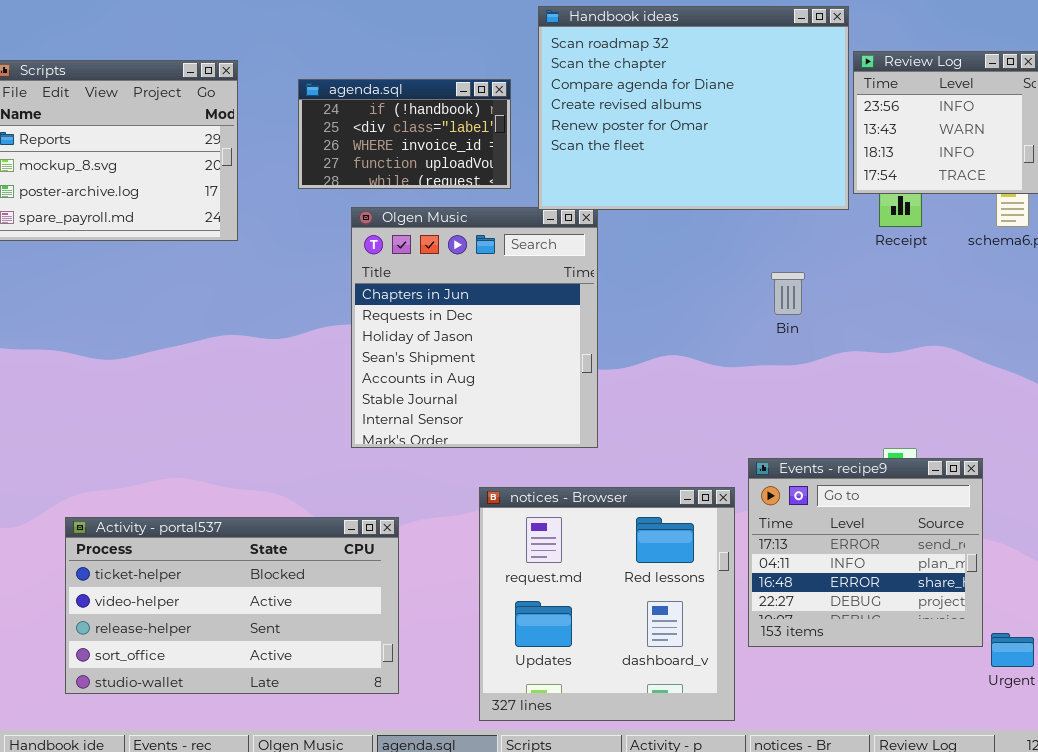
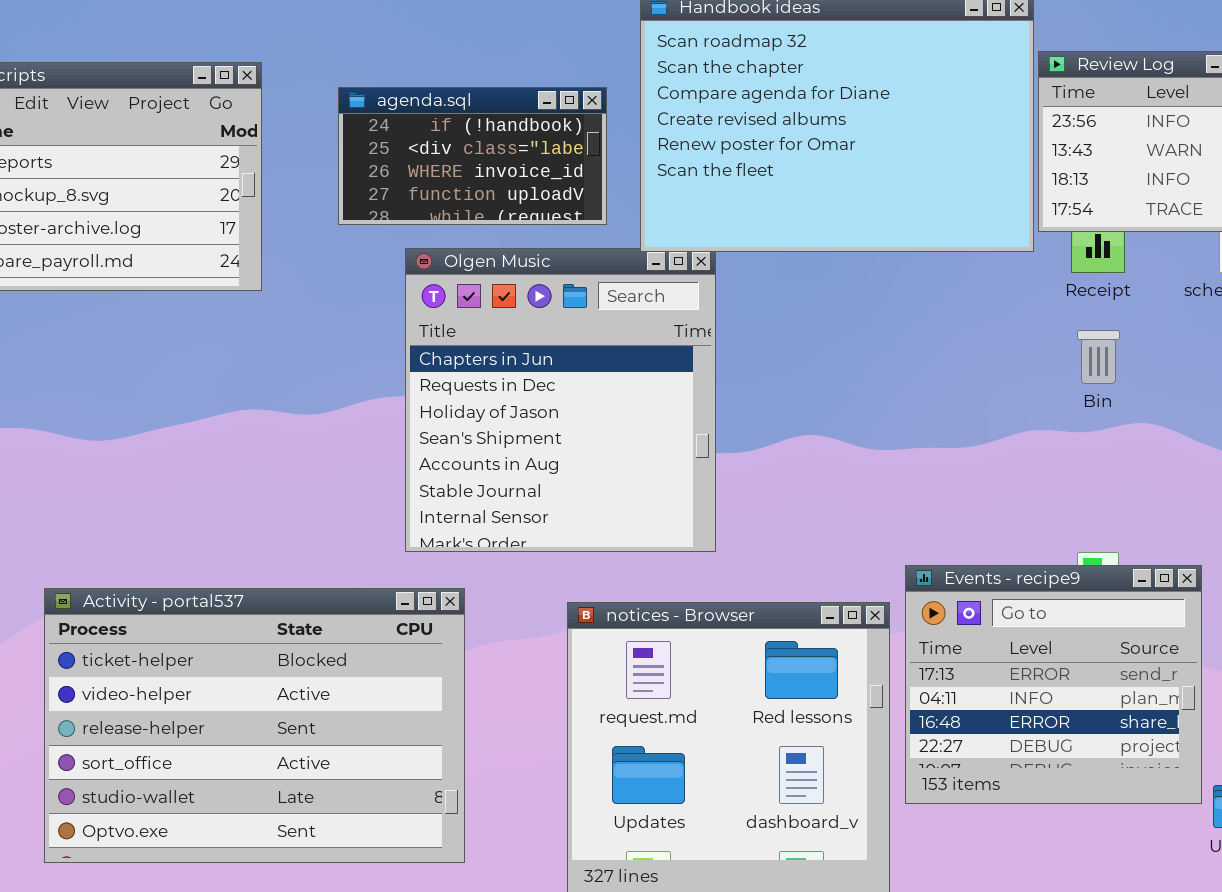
Bin: [771,272,805,315] -> [1077,330,1120,384], moved
Activity - portal537: [65,517,399,694] -> [44,588,465,863], resized

